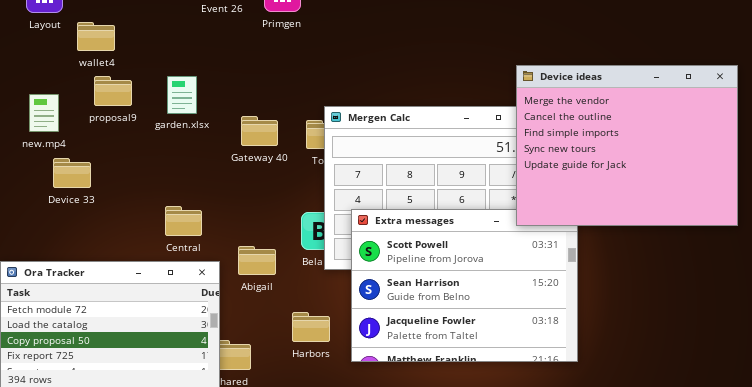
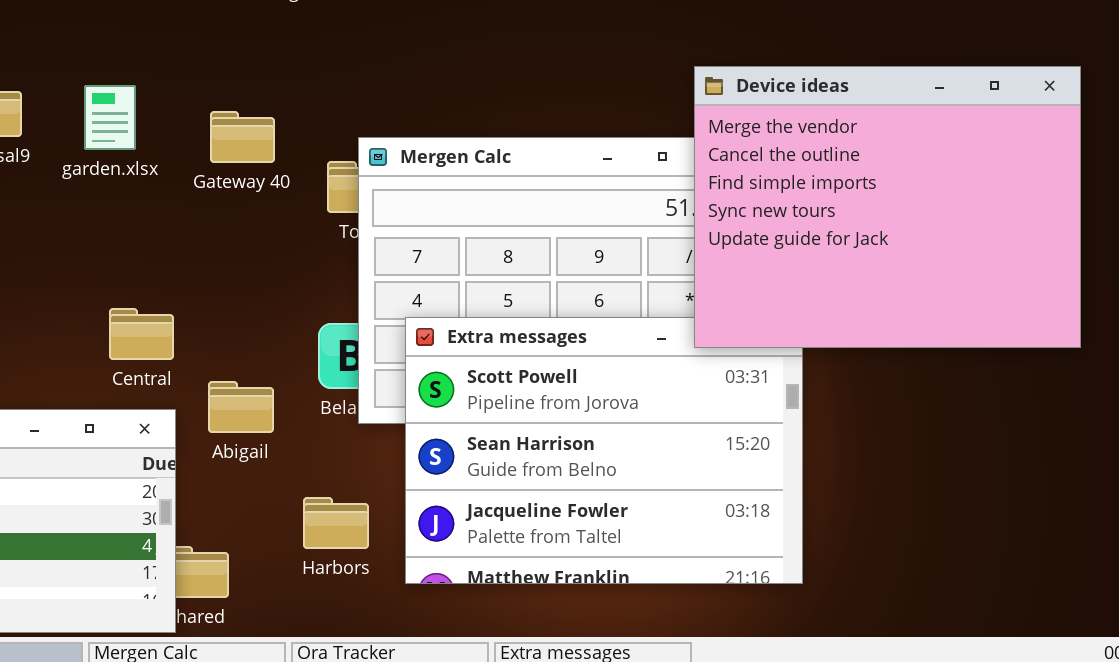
Gateway 40: [241,116,278,146] -> [210,111,275,163], moved
Central: [165,206,202,236] -> [109,308,174,360], moved

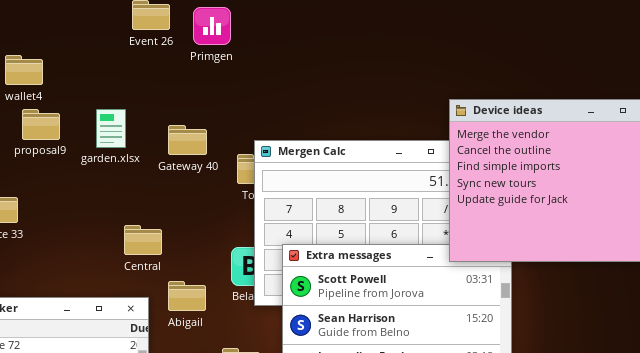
Central: [109,308,174,360] -> [124,225,162,255], moved

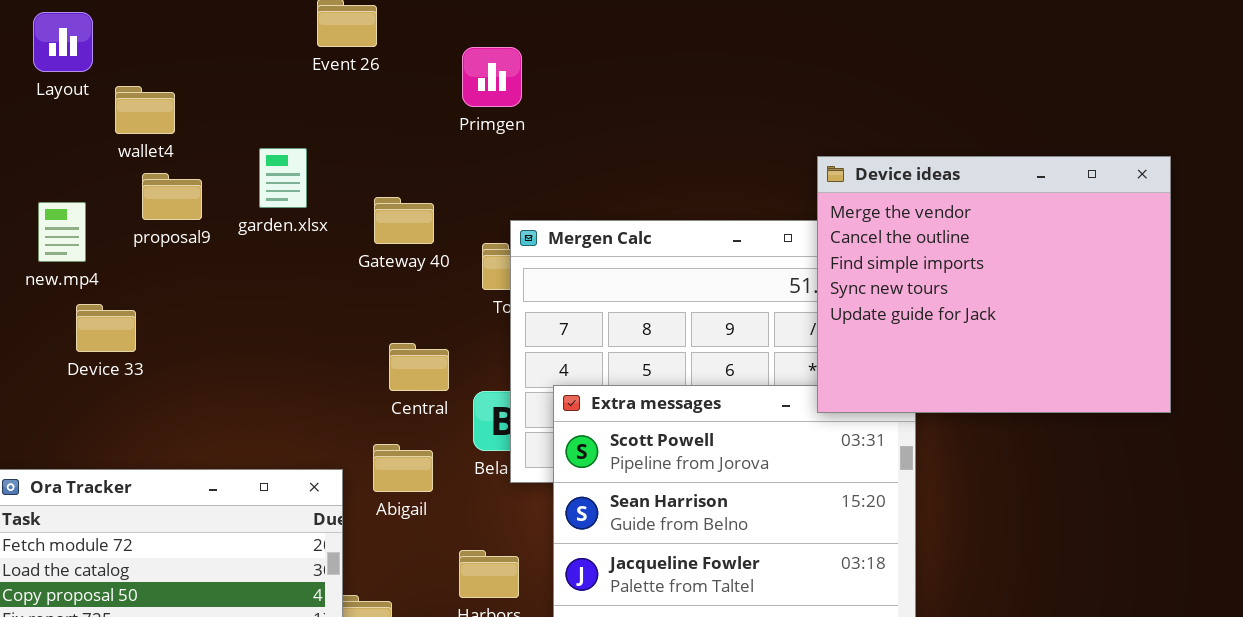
Primgen: [193,7,231,45] -> [462,47,522,107], moved
garden.xlsx: [96,109,126,148] -> [259,148,307,208], moved
Central: [124,225,162,255] -> [389,343,449,391], moved

